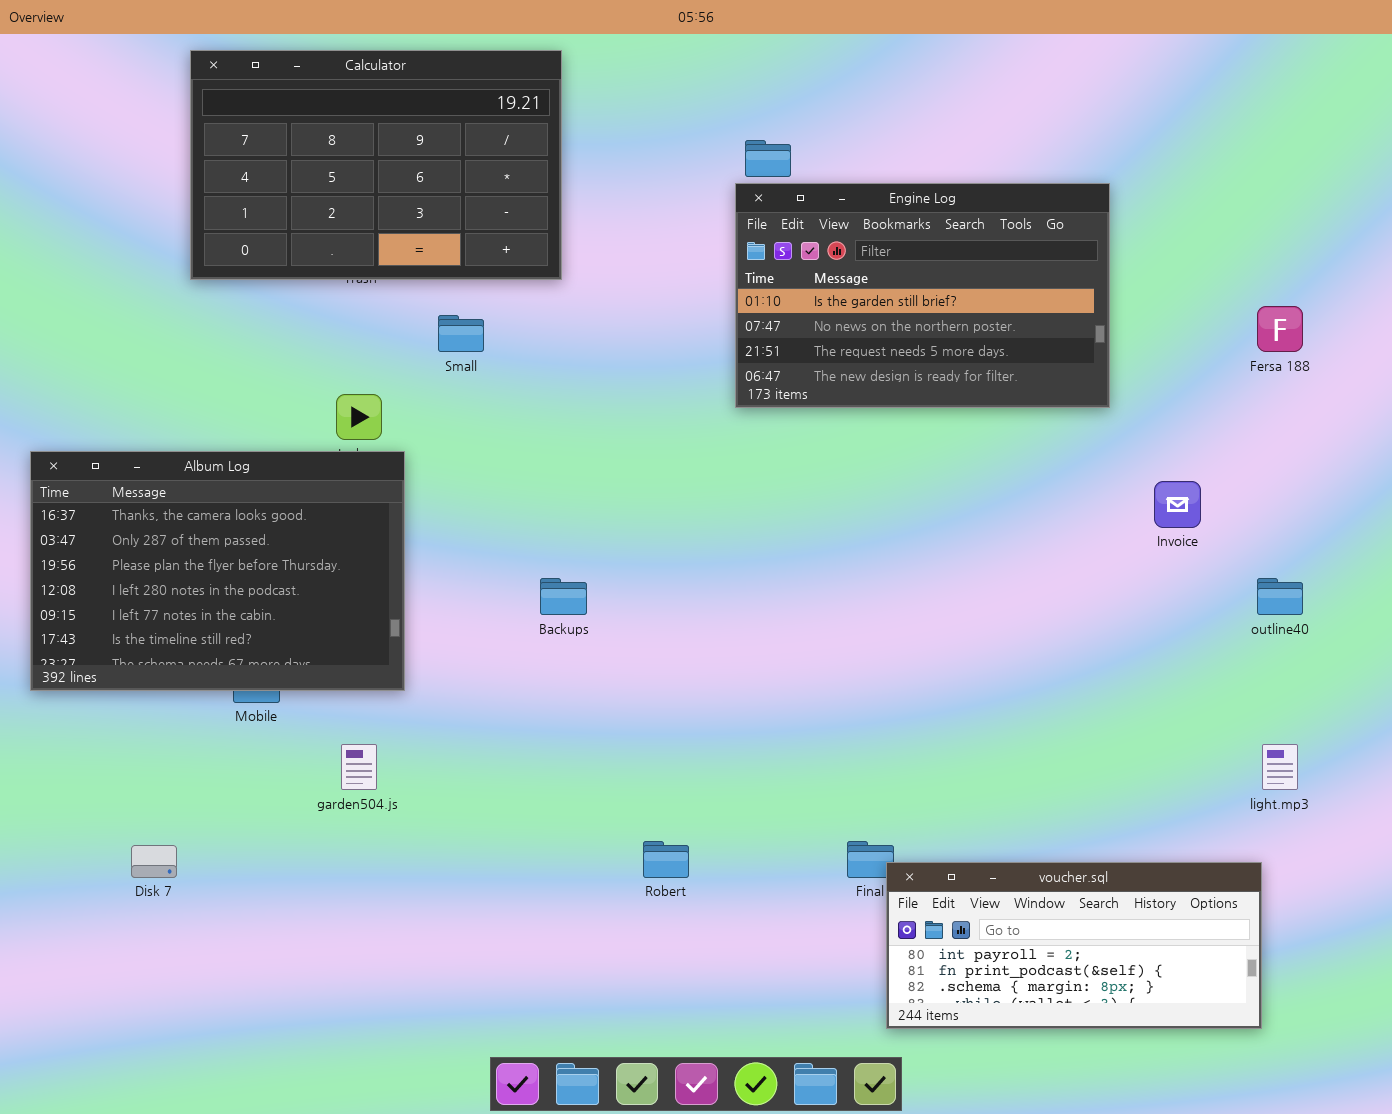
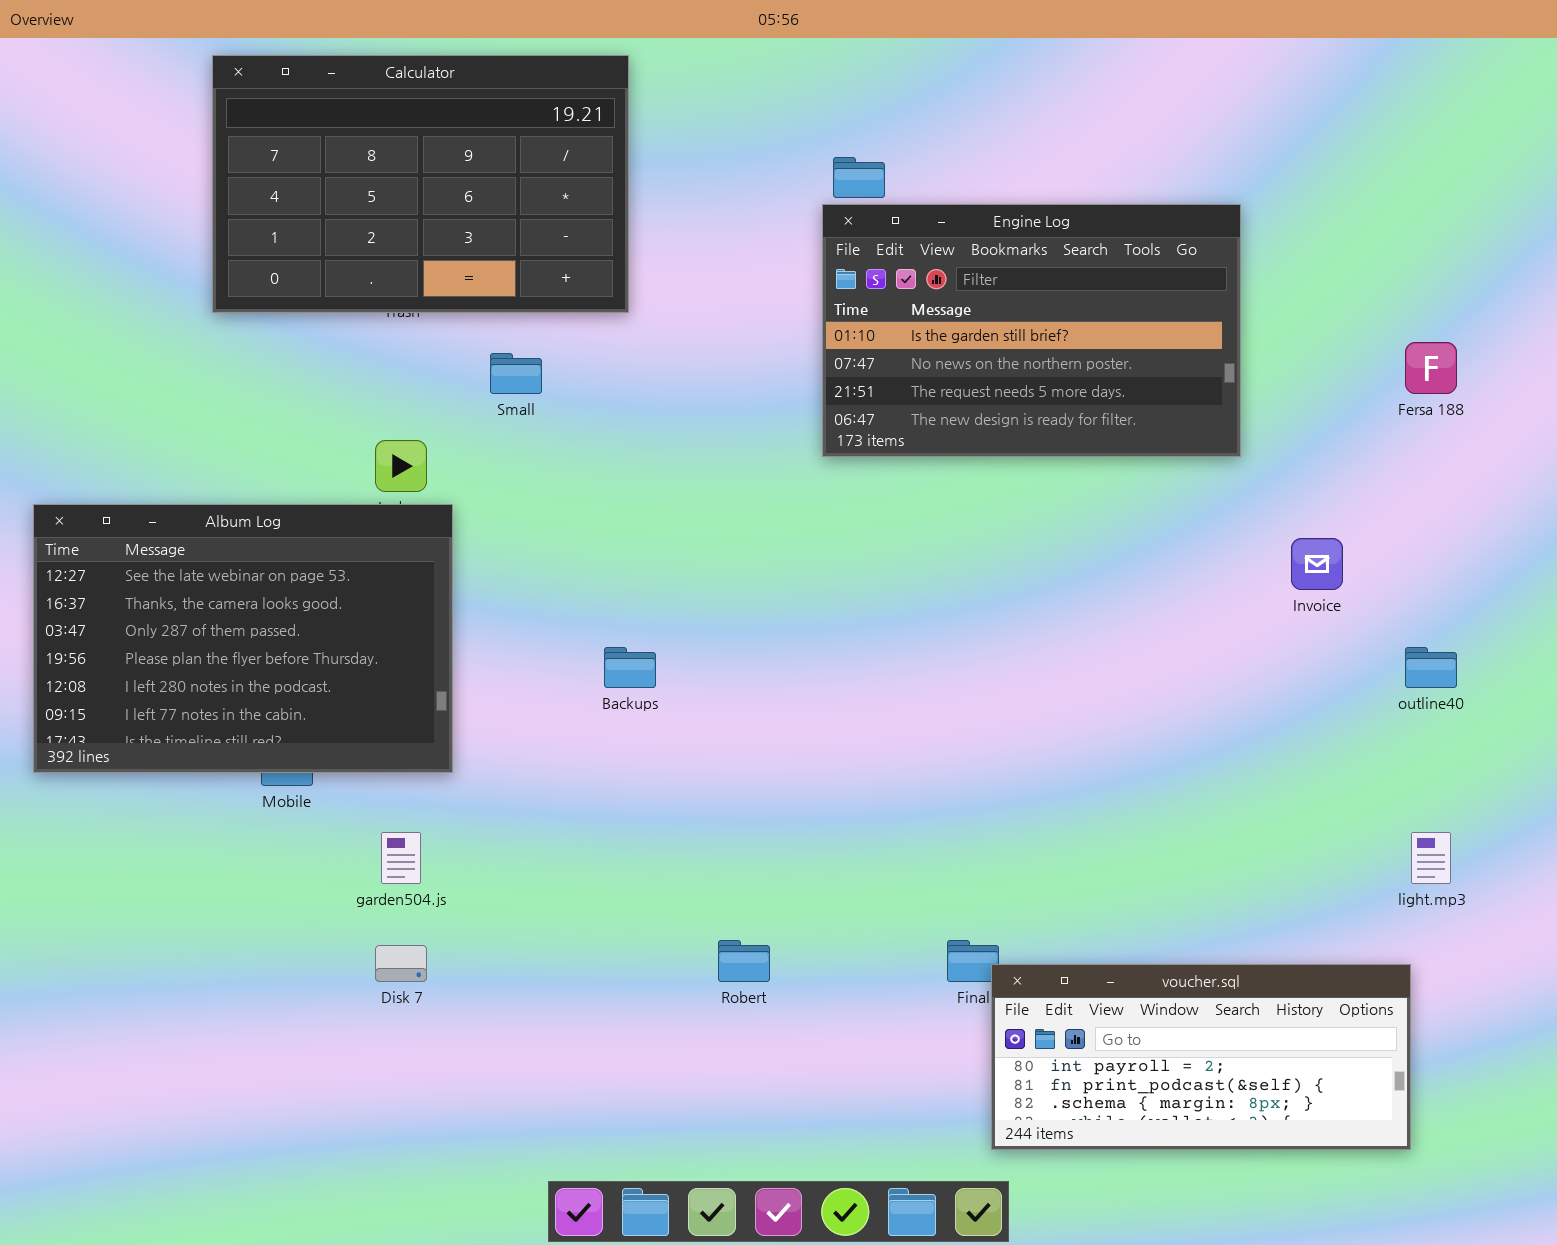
Album Log: [30,451,405,691] -> [33,504,453,773], scrolled up 1 row
Disk 7: [131,845,177,878] -> [375,945,427,982], moved

